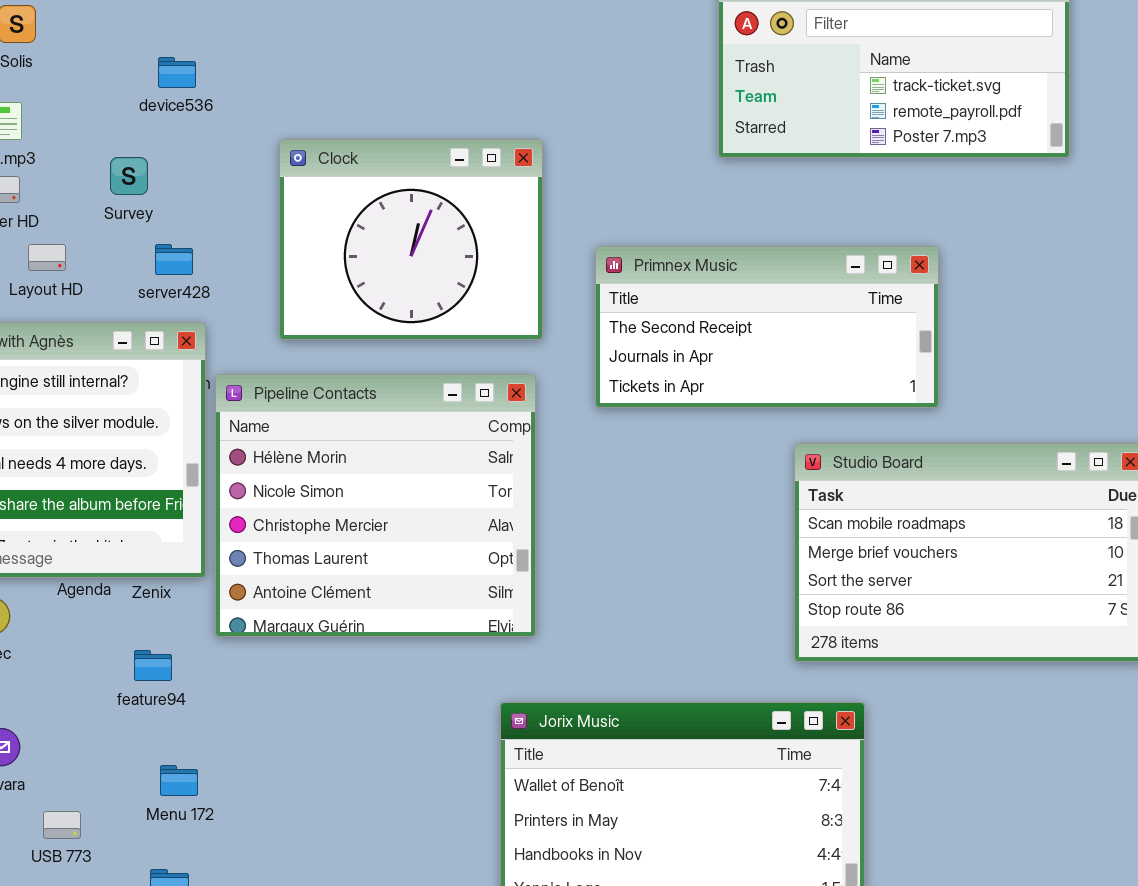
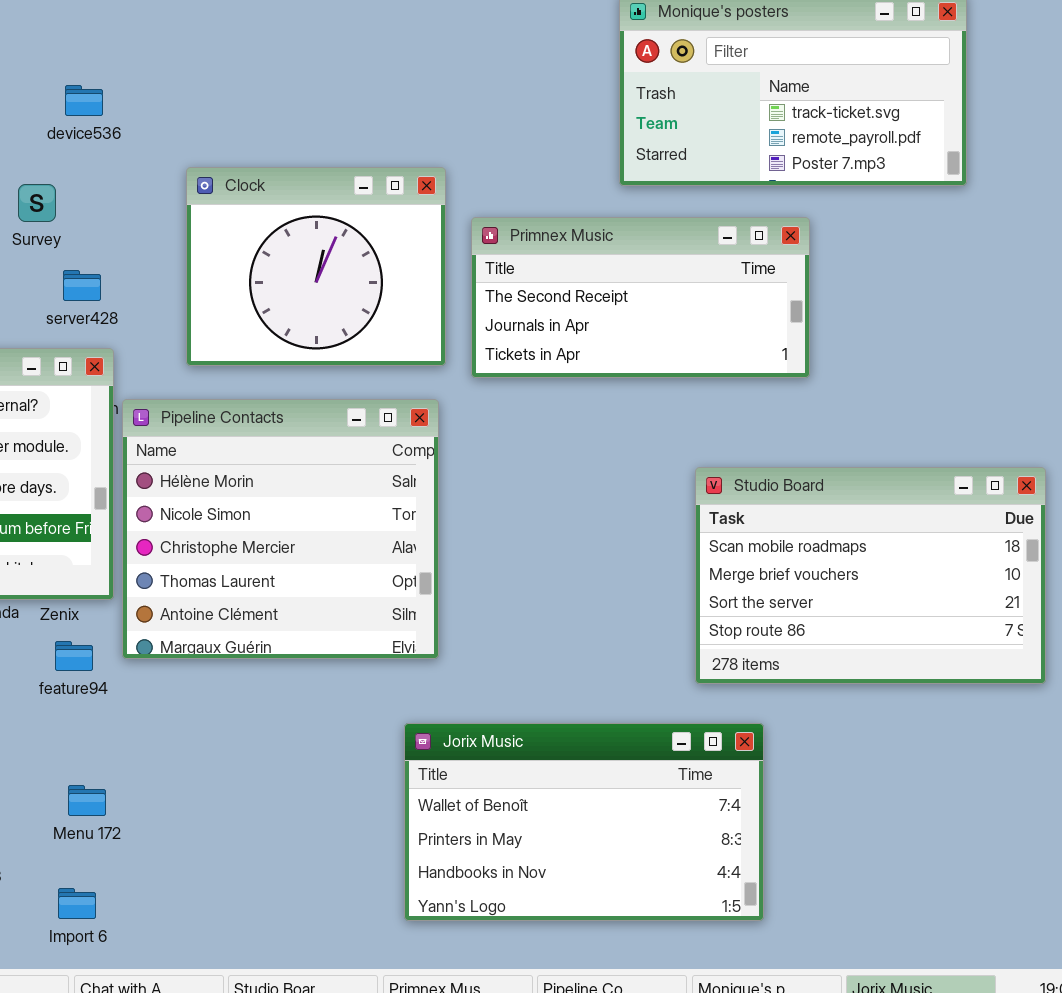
Primnex Music: [595,246,939,408] -> [471,217,810,378], moved
feature94: [134,650,172,681] -> [55,641,93,671], moved

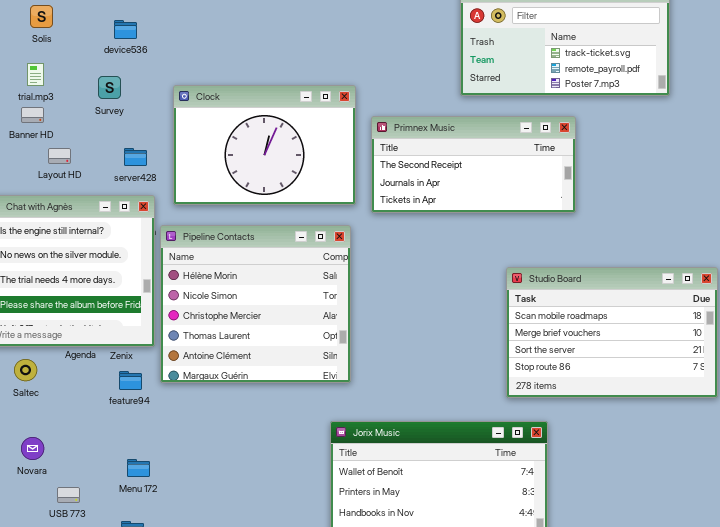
device536: [65,85,103,116] -> [114,20,137,39], moved
Clock: [186,167,446,366] -> [173,85,356,205], resized
Survey: [18,184,56,222] -> [98,76,121,99], moved

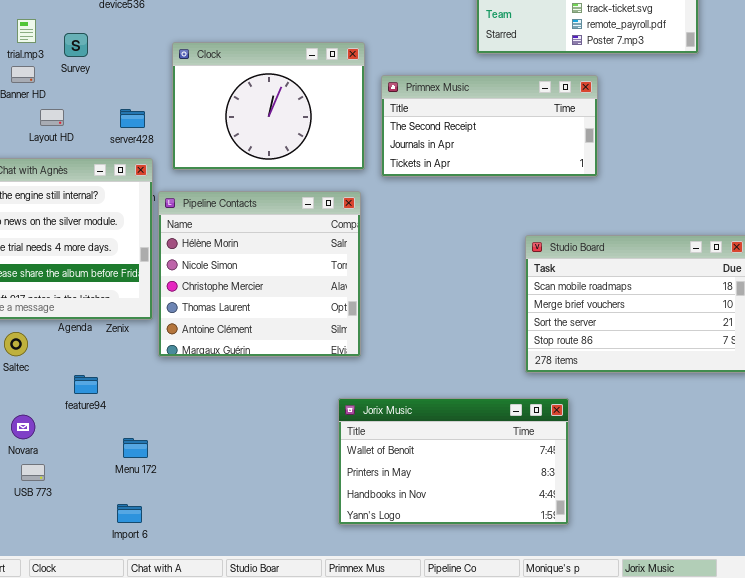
Survey: [98,76,121,99] -> [64,33,88,57], moved
feature94: [119,371,142,390] -> [74,375,98,394], moved
USB 773: [57,487,80,503] -> [21,464,45,481], moved

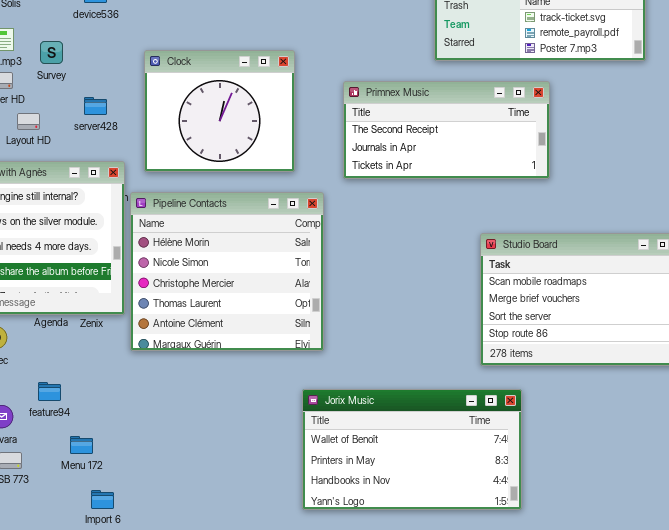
Clock: [172,42,365,170] -> [144,50,295,172], resized
server428: [120,109,145,128] -> [84,97,107,115], moved
feature94: [74,375,98,394] -> [38,382,61,401], moved
Menu 172: [123,438,148,458] -> [70,436,93,454], moved

